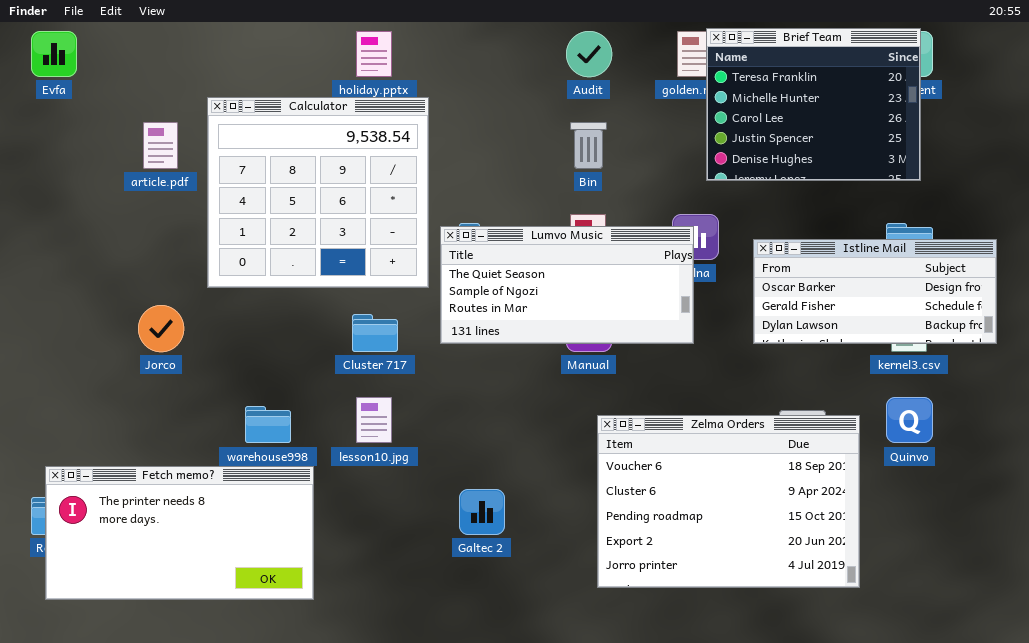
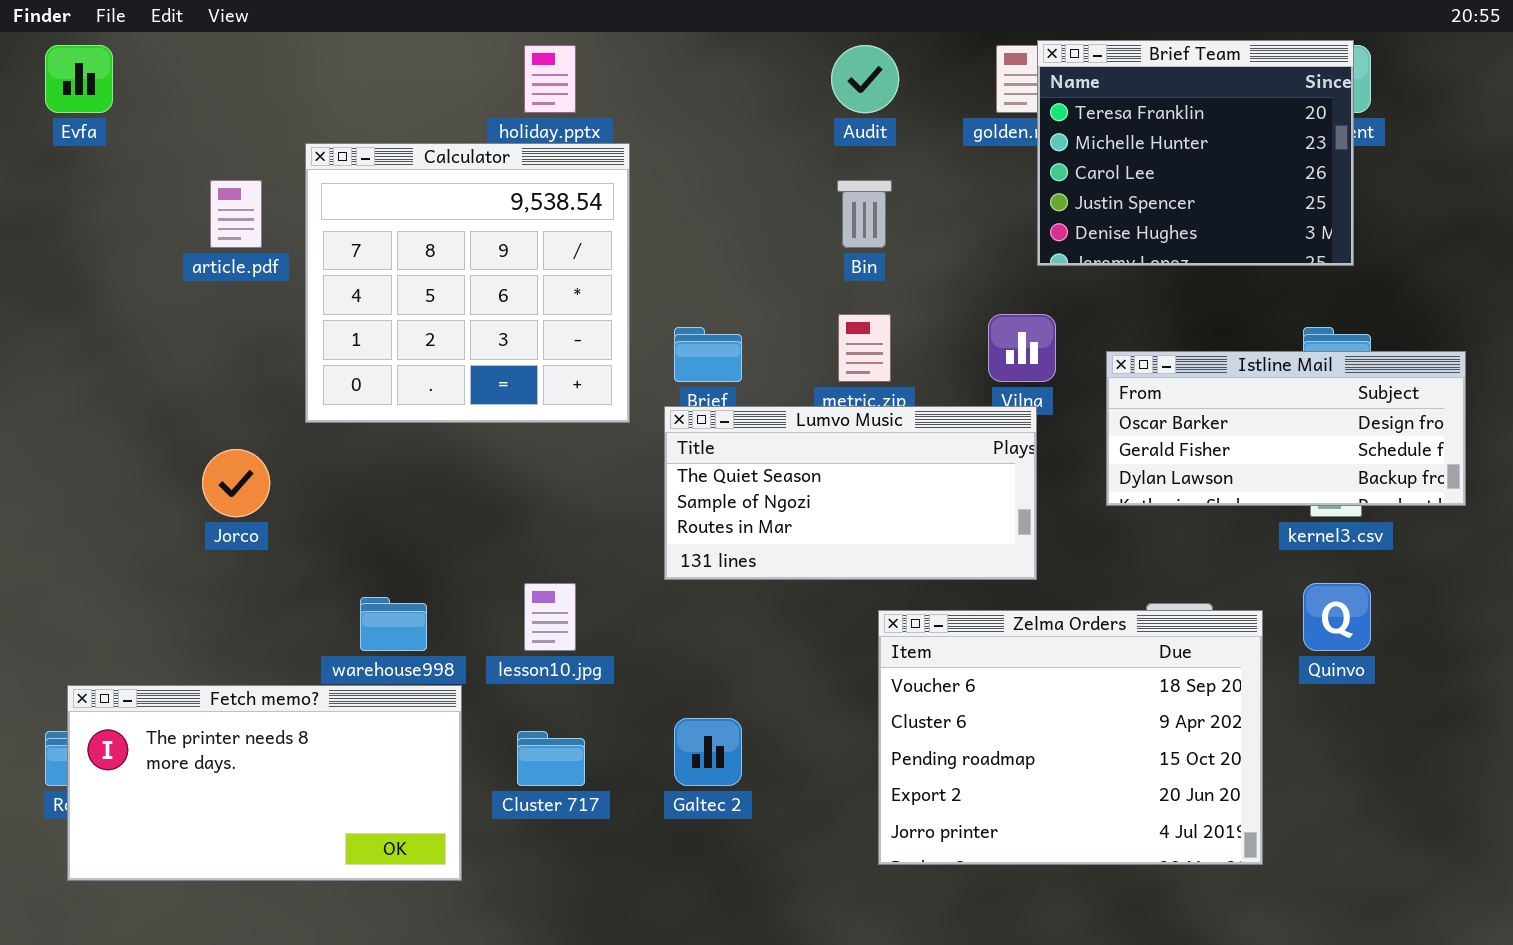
Lumvo Music: [440,226,694,344] -> [664,406,1037,580], moved
Cluster 717: [352,314,398,352] -> [517,731,585,786], moved

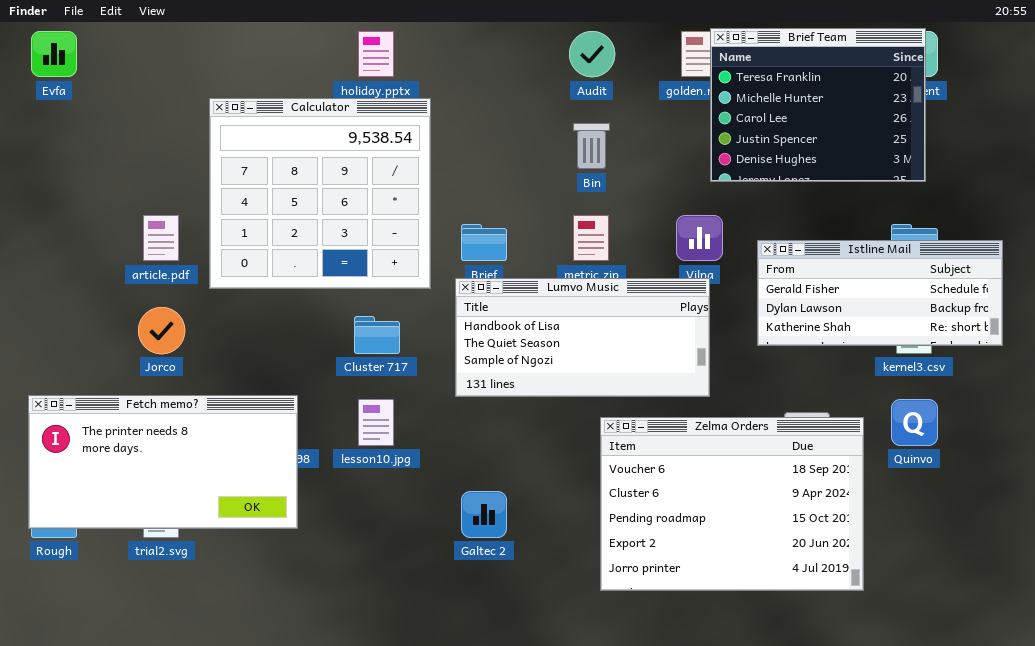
article.pdf: [210,180,262,248] -> [143,215,179,261], moved
Istline Mail: [1106,351,1466,506] -> [757,240,1003,346], scrolled down 1 row
Lumvo Music: [664,406,1037,580] -> [455,278,710,397], scrolled up 1 row
Fetch memo?: [67,685,462,881] -> [28,395,298,529], moved
Cluster 717: [517,731,585,786] -> [354,316,400,354], moved

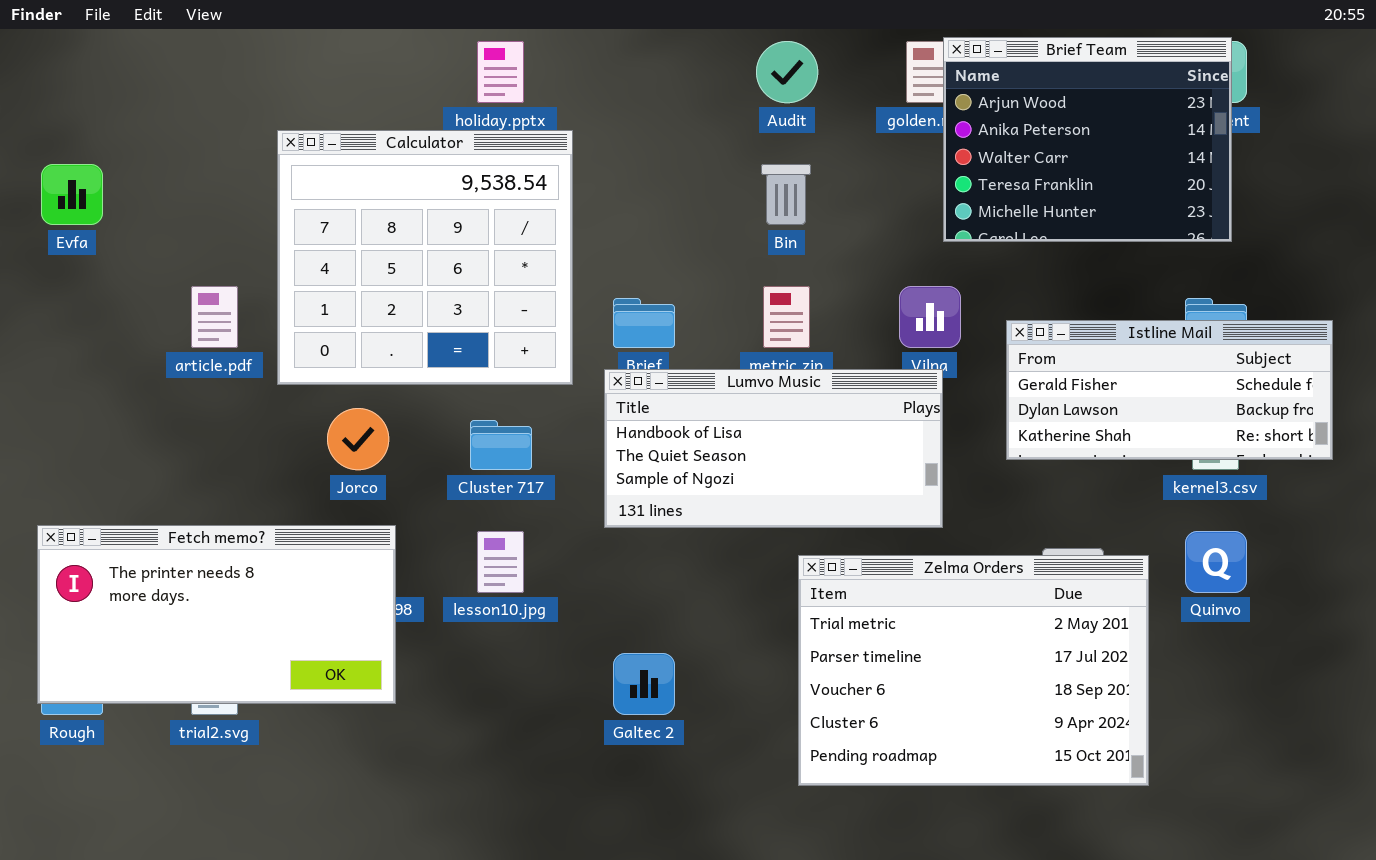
Brief Team: [710,28,926,182] -> [943,37,1232,242], scrolled up 3 rows
Evfa: [31,31,77,77] -> [41,164,103,225], moved
Jorco: [138,307,185,354] -> [327,408,389,470], moved
Zelma Orders: [600,417,864,591] -> [798,555,1149,786], scrolled up 2 rows

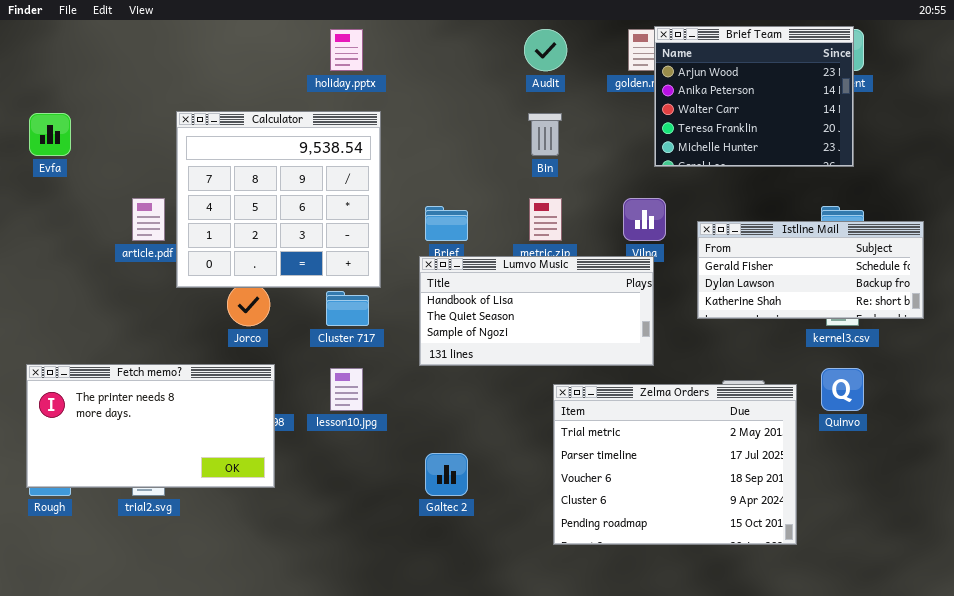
Calculator: [277,130,573,385] -> [176,111,381,288], moved

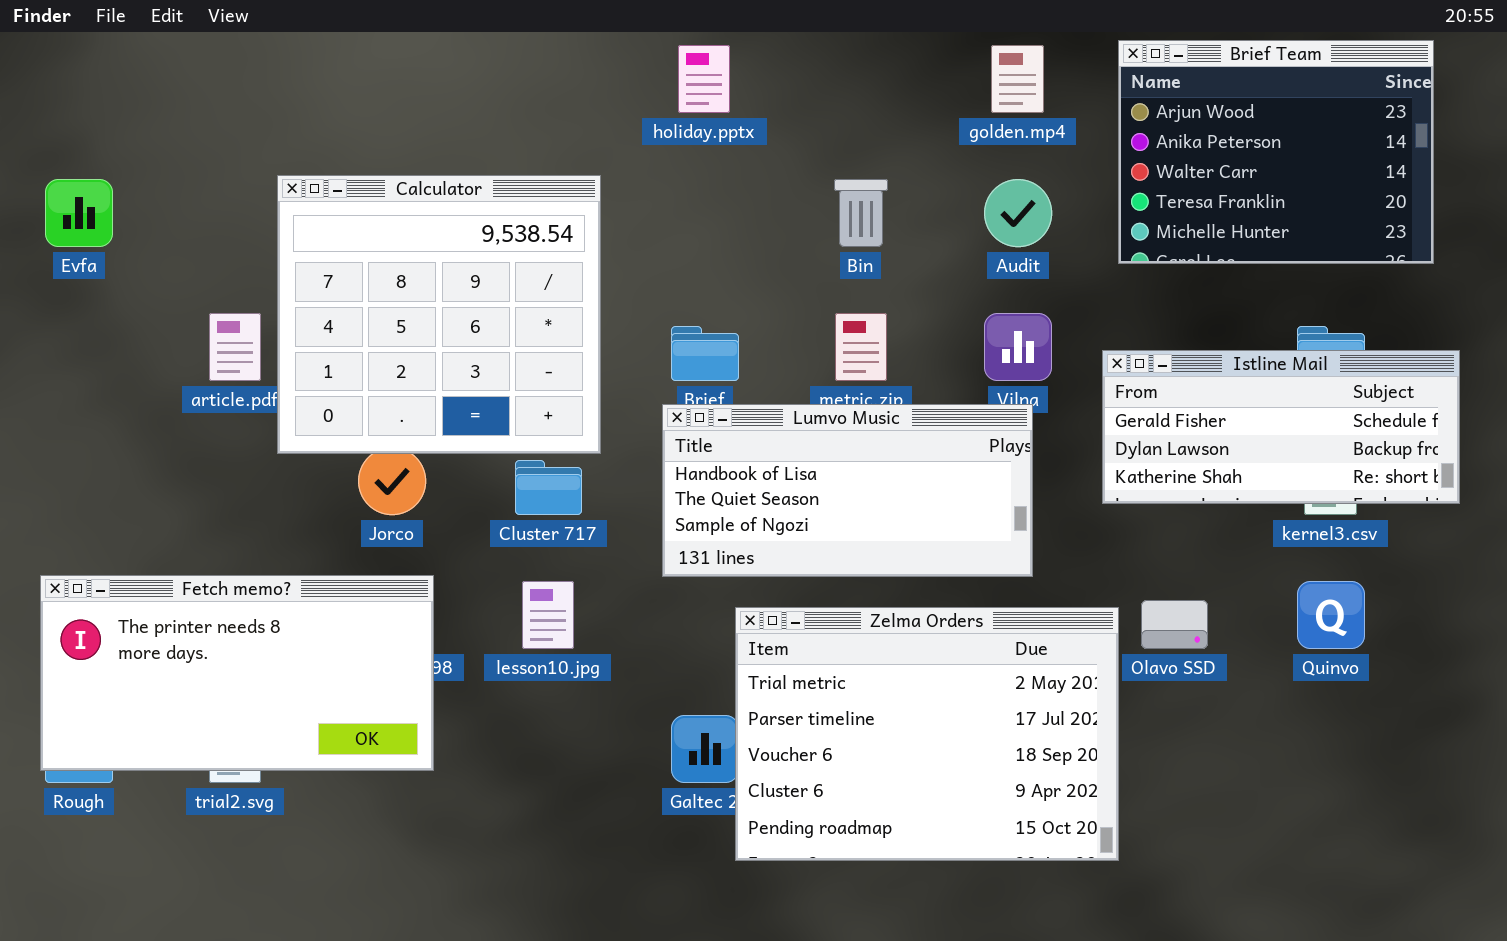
Brief Team: [654,26,854,167] -> [1118,40,1434,264], moved
holiday.pptx: [330,29,363,71] -> [678,45,730,113], moved
Audit: [524,29,567,71] -> [984,179,1052,247], moved
Zelma Orders: [553,384,797,545] -> [735,607,1119,861], moved

